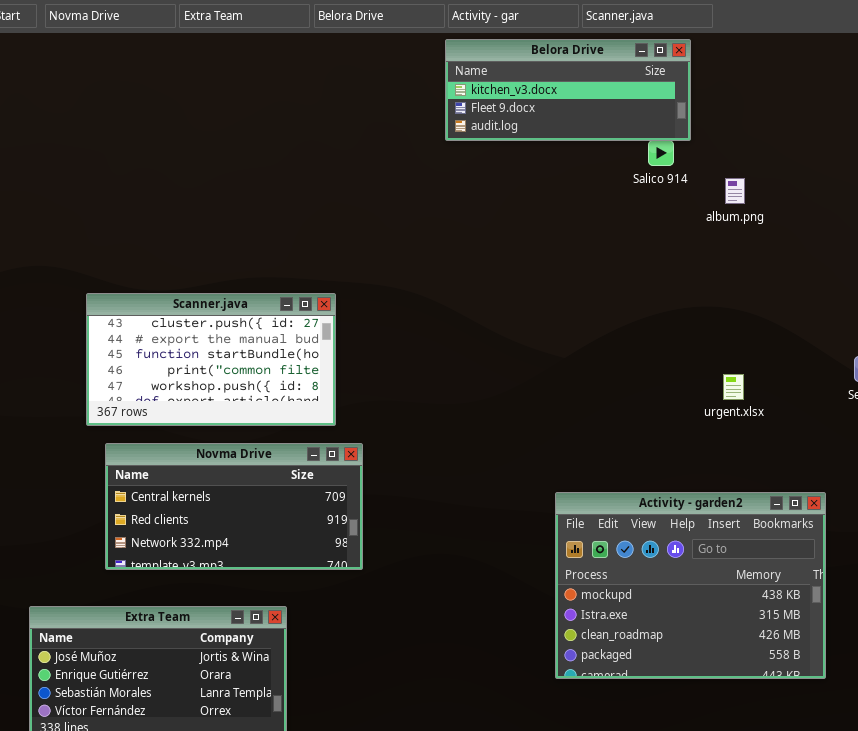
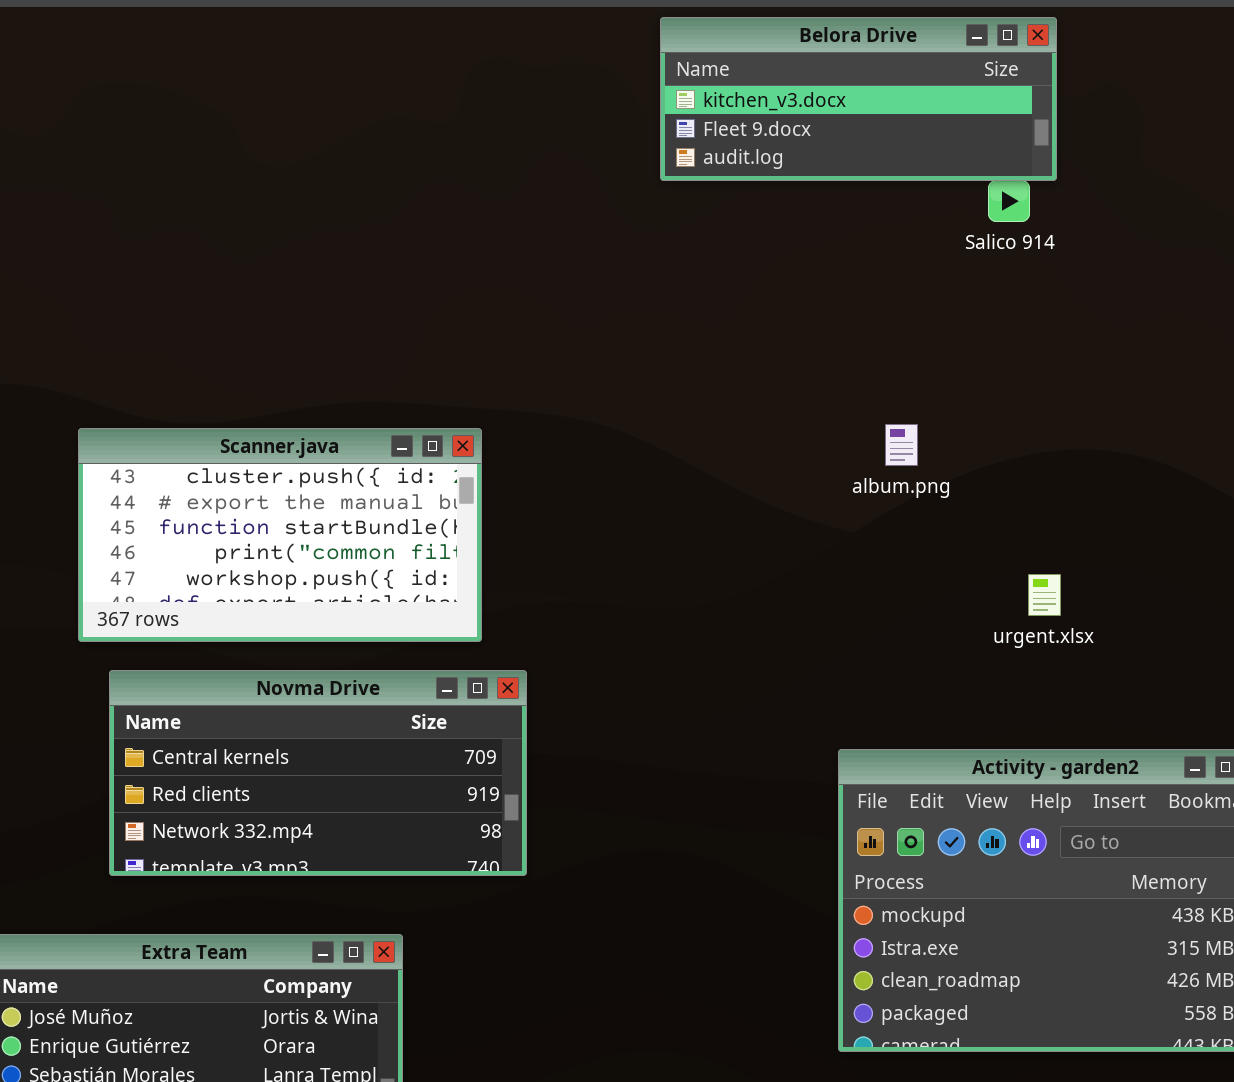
album.png: [725,178,745,204] -> [885,424,918,466], moved
urgent.xlsx: [723,374,744,400] -> [1028,574,1061,616], moved

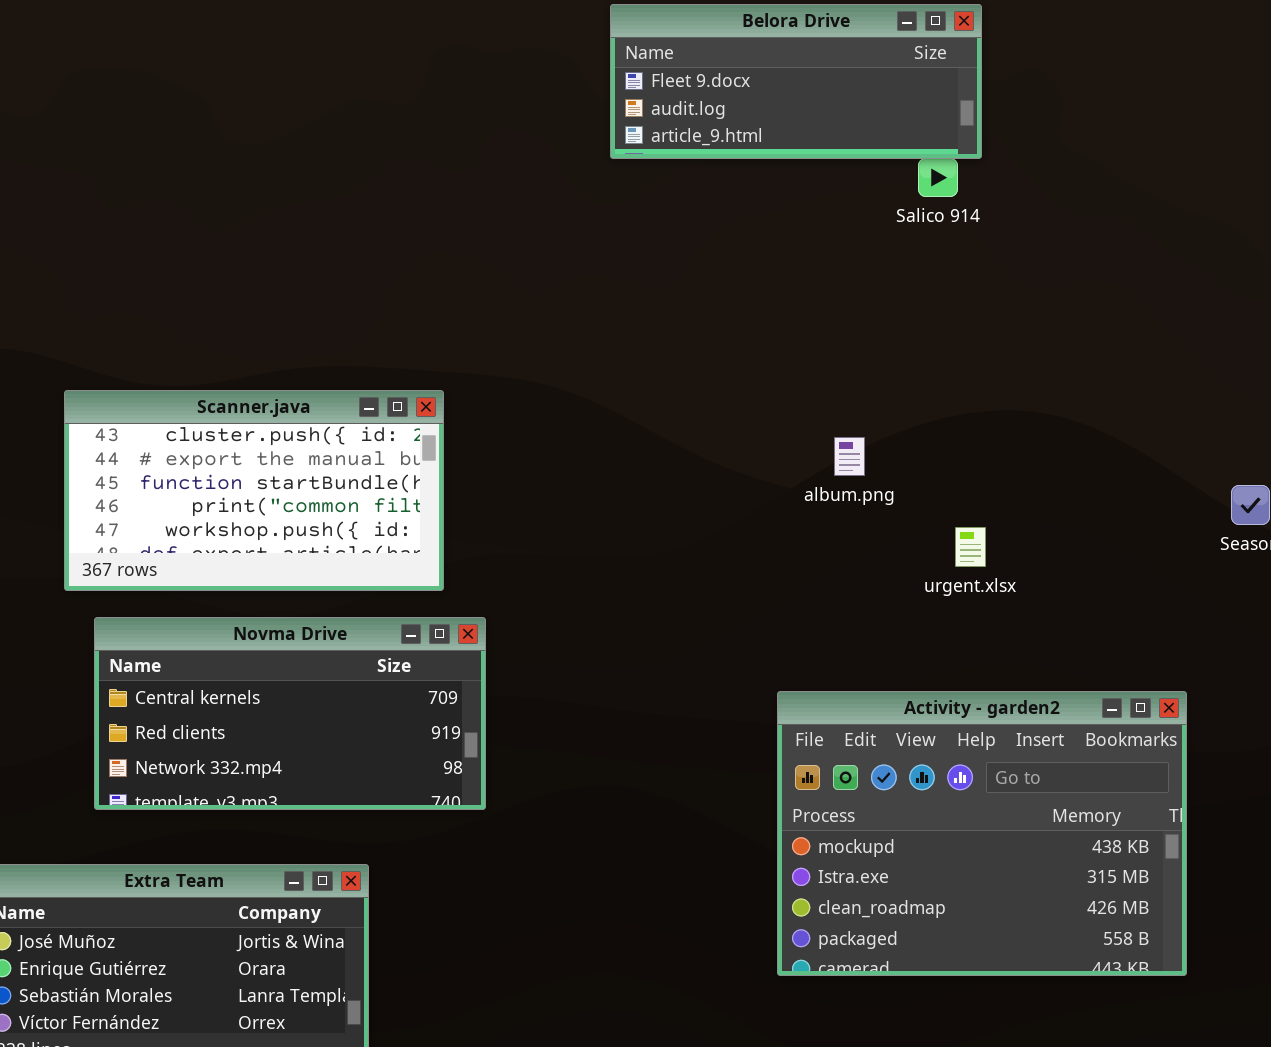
Belora Drive: [660,17,1057,181] -> [610,4,982,159], scrolled down 1 row
album.png: [885,424,918,466] -> [834,437,865,476], moved

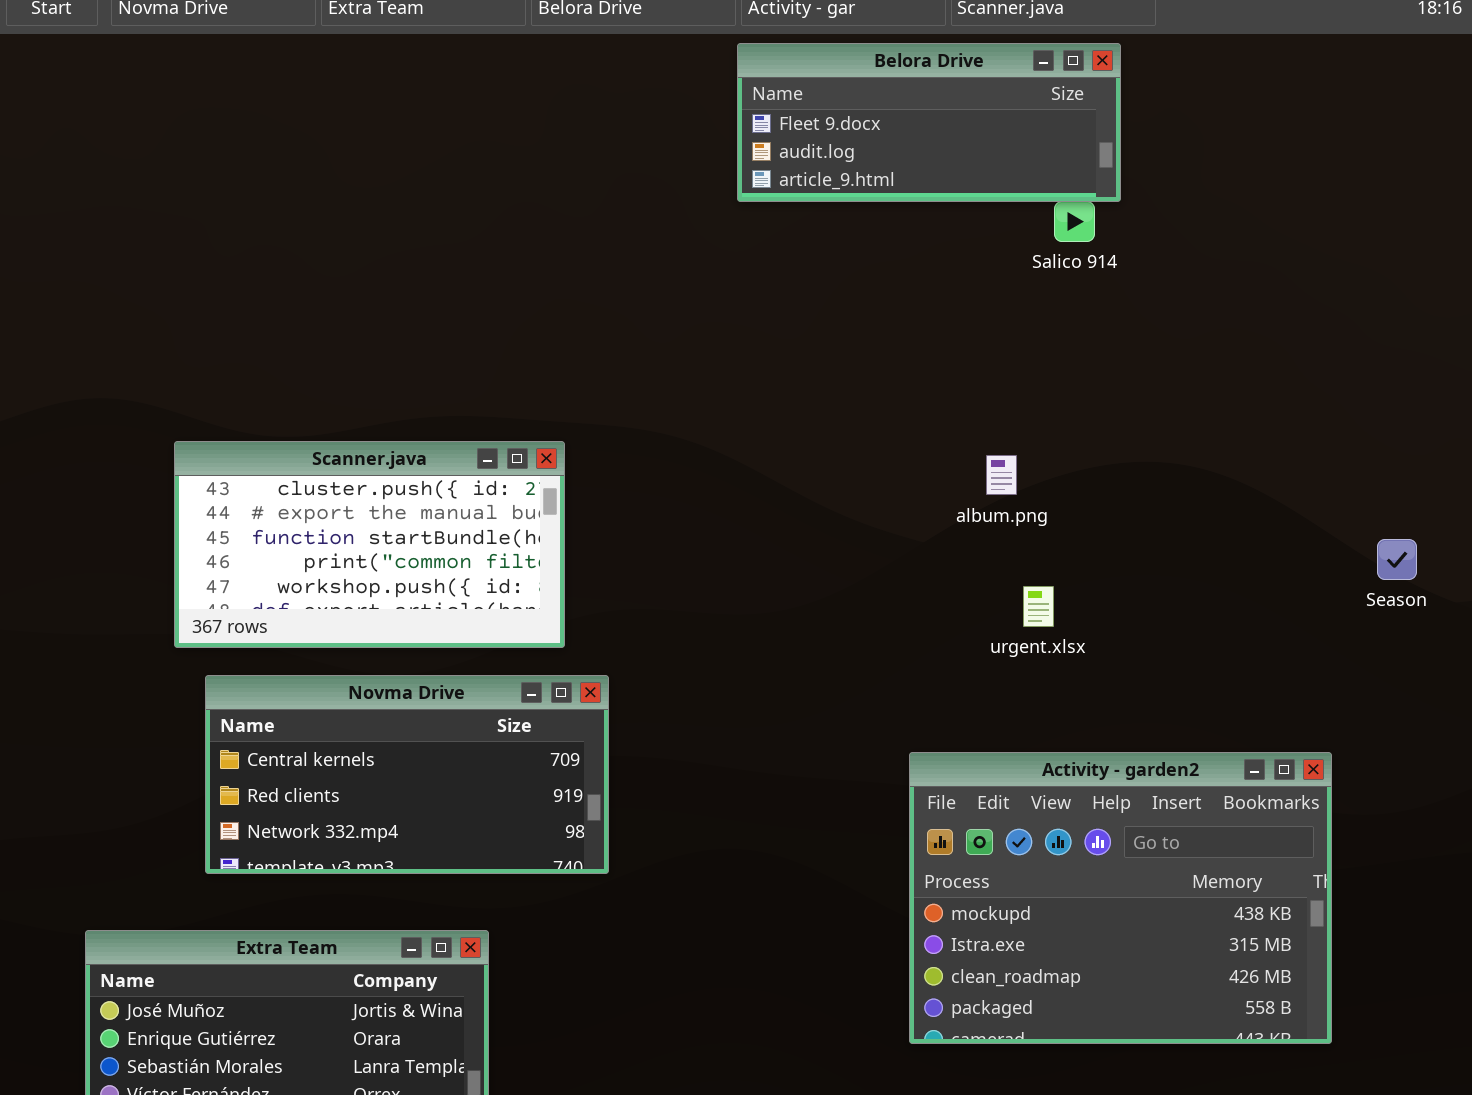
album.png: [834,437,865,476] -> [986,455,1017,495], moved
urgent.xlsx: [955,527,986,567] -> [1023,586,1054,627], moved

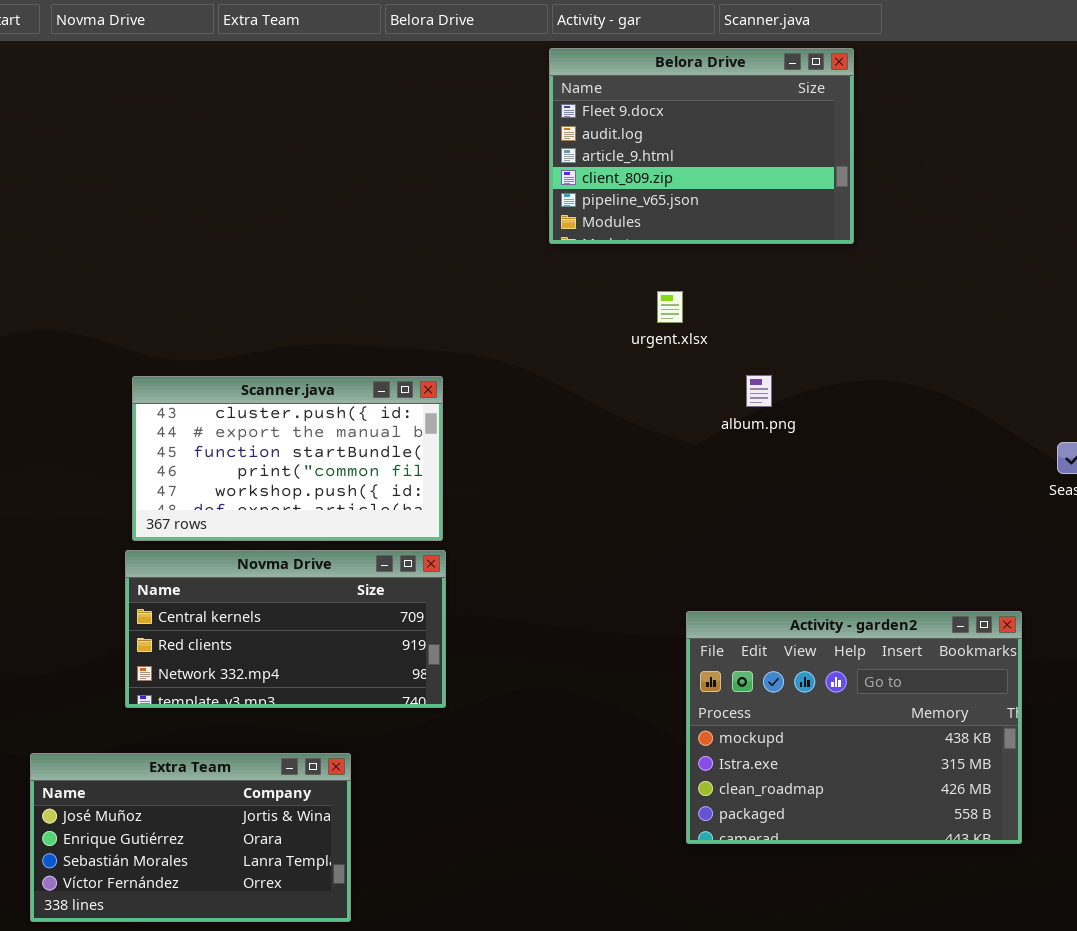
Belora Drive: [737,43,1121,202] -> [549,48,854,244], resized
Scanner.java: [174,441,565,648] -> [132,376,443,541], moved
urgent.xlsx: [1023,586,1054,627] -> [657,291,683,323], moved

